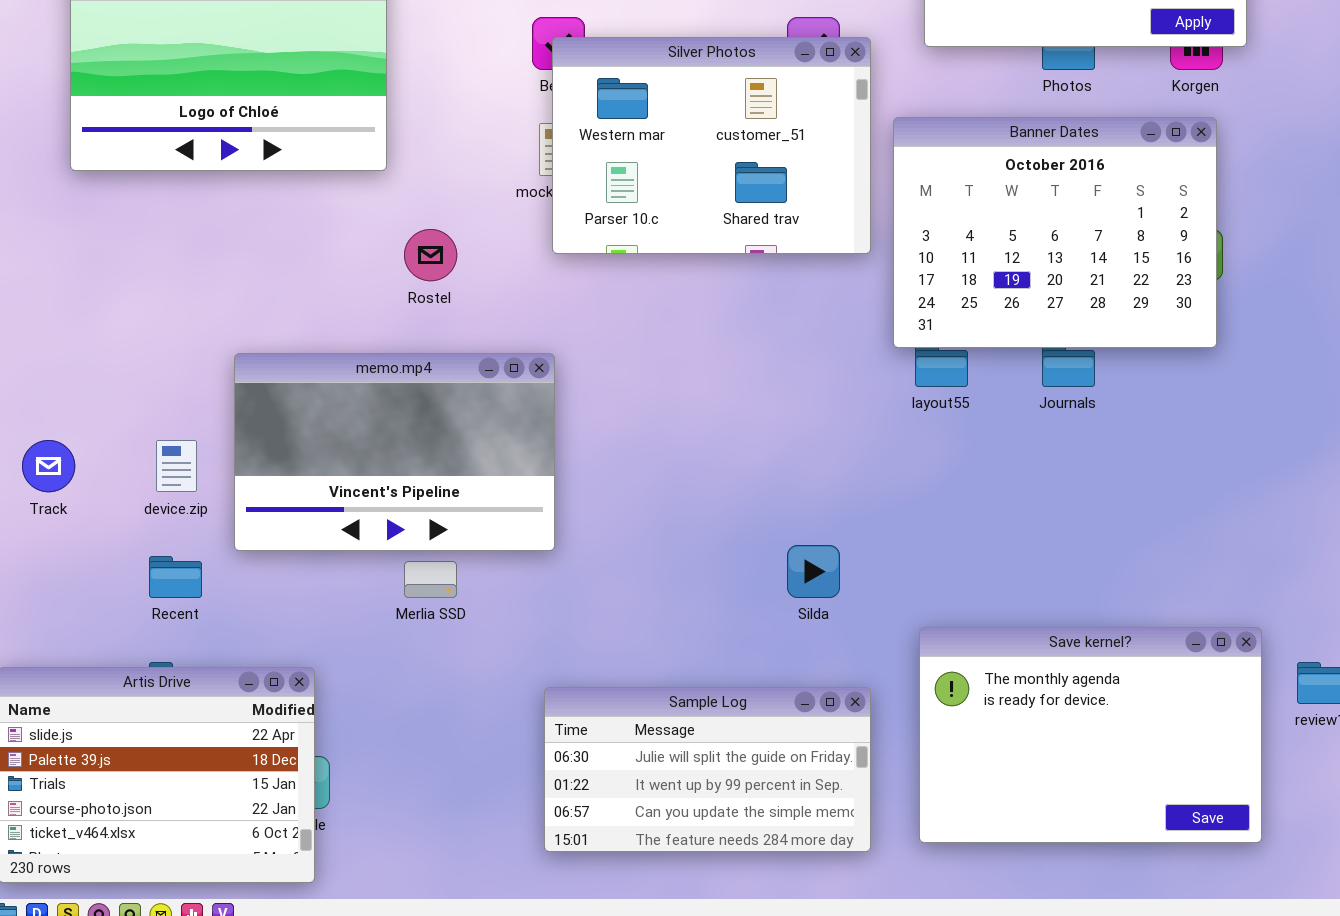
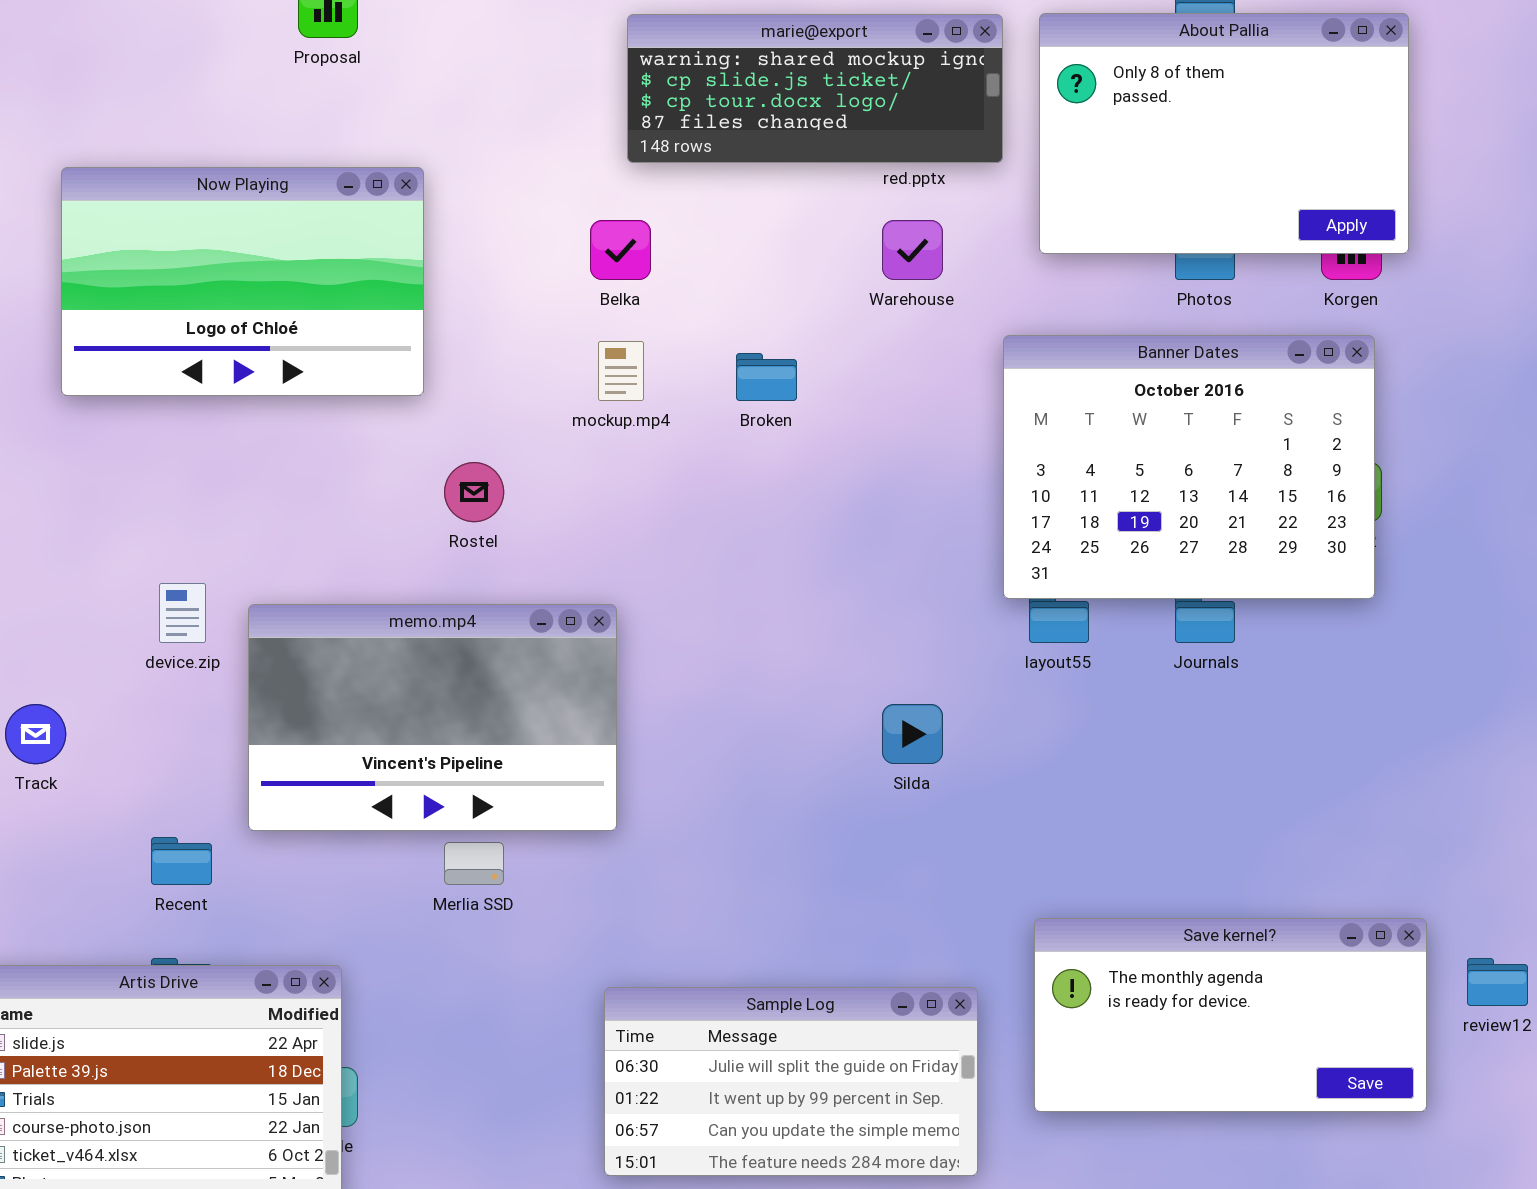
Silver Photos: [552,37,871,254] -> none, closed
device.zip: [156,440,197,492] -> [159,583,206,643], moved
Silda: [787,545,840,598] -> [882,704,943,764], moved
Save kernel?: [919,627,1262,843] -> [1034,918,1427,1112], resized

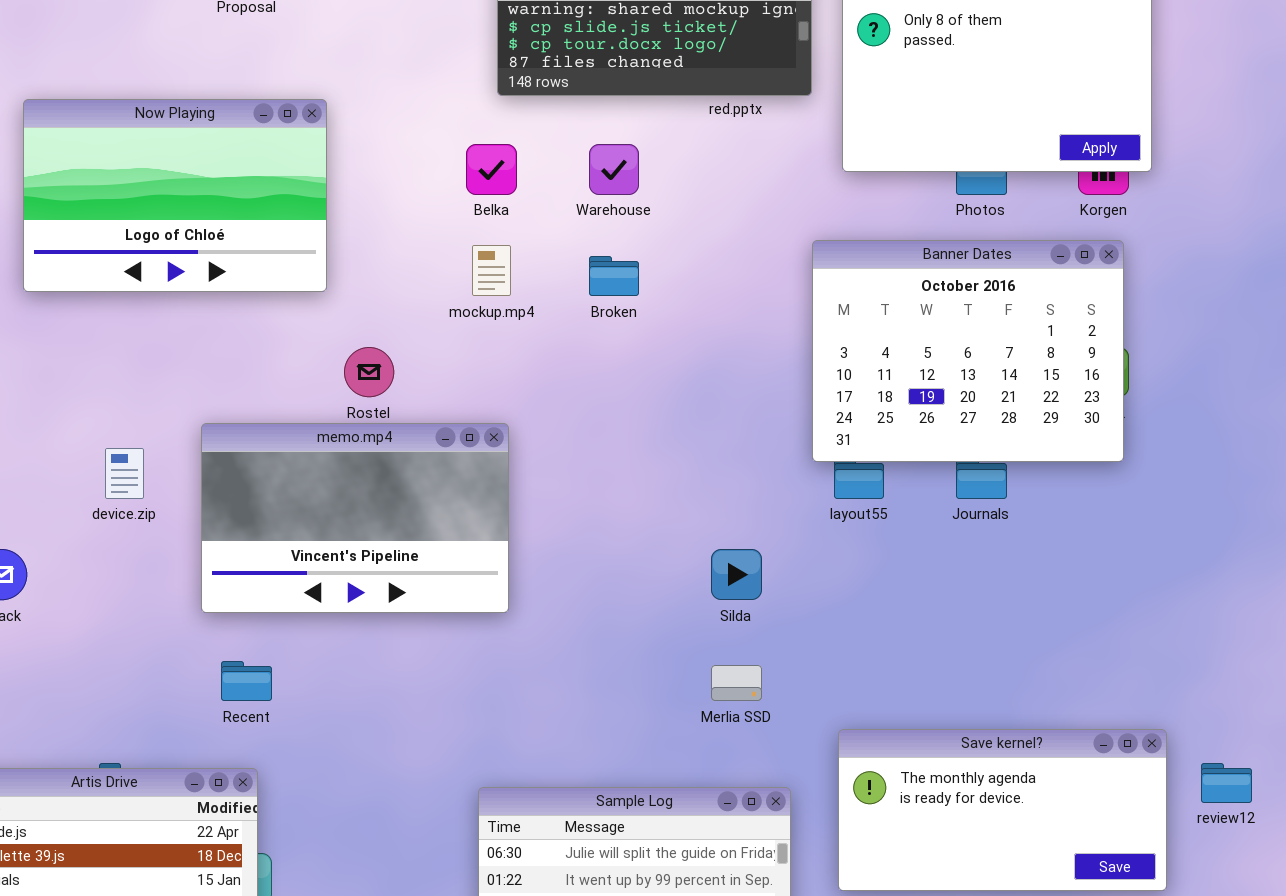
Warehouse: [882,220,943,280] -> [589,144,639,195], moved
memo.mp4: [248,604,617,831] -> [201,423,509,613], moved
Recent: [151,837,212,885] -> [221,661,272,701], moved
Merlia SSD: [444,842,504,885] -> [711,665,762,701], moved

